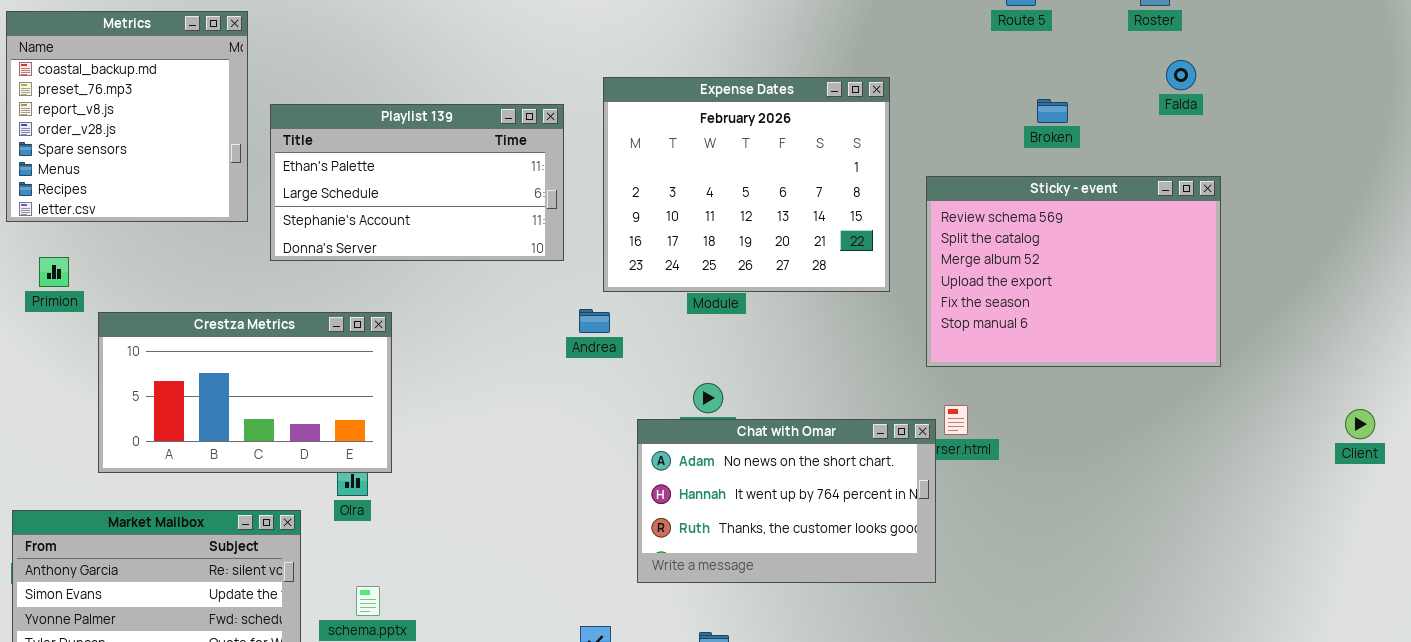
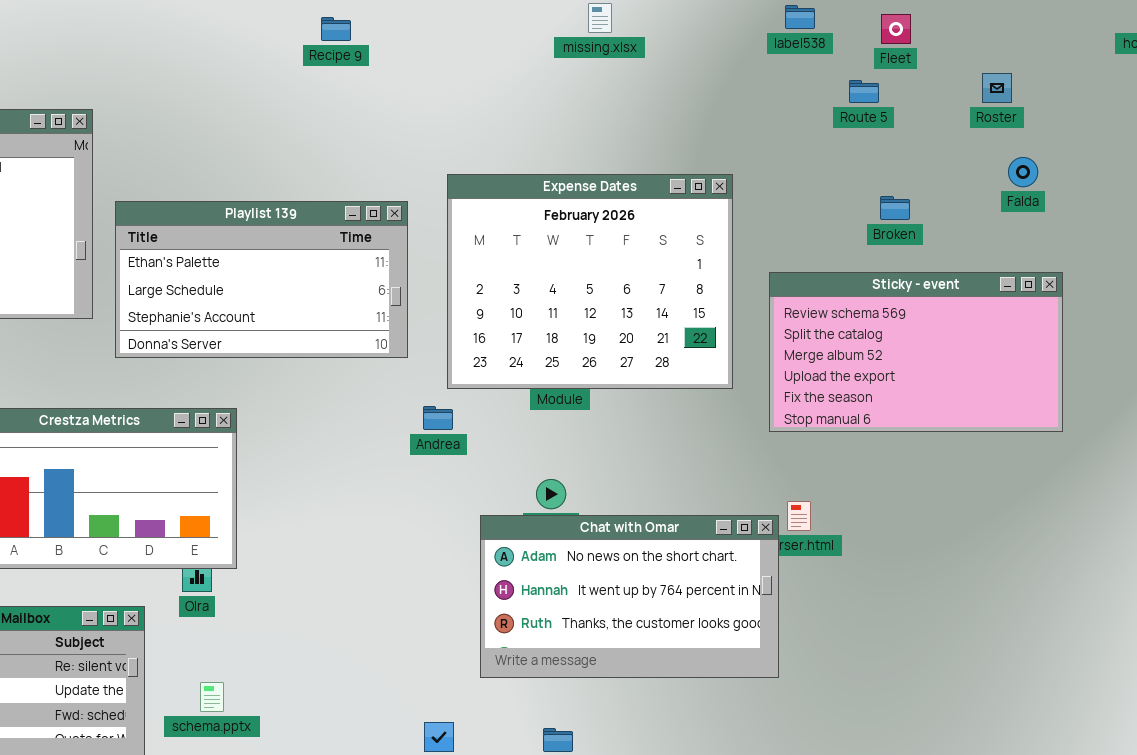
Sticky - event: [926,176,1221,367] -> [769,272,1063,432], resized

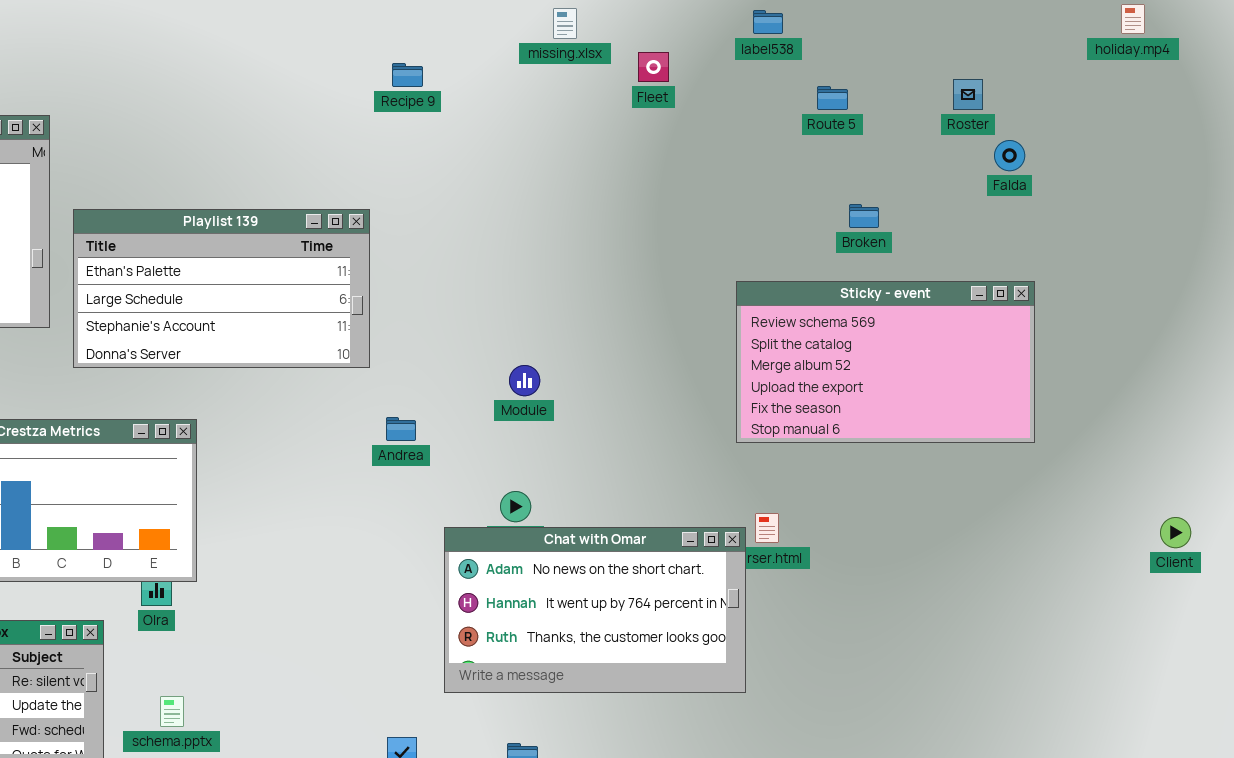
Fleet: [881,14,911,44] -> [638,52,669,82], moved
Recipe 9: [321,17,351,41] -> [392,63,423,87], moved
Falda: [1008,157,1038,187] -> [994,140,1025,171], moved
Expense Dates: [447,174,733,389] -> none, closed

